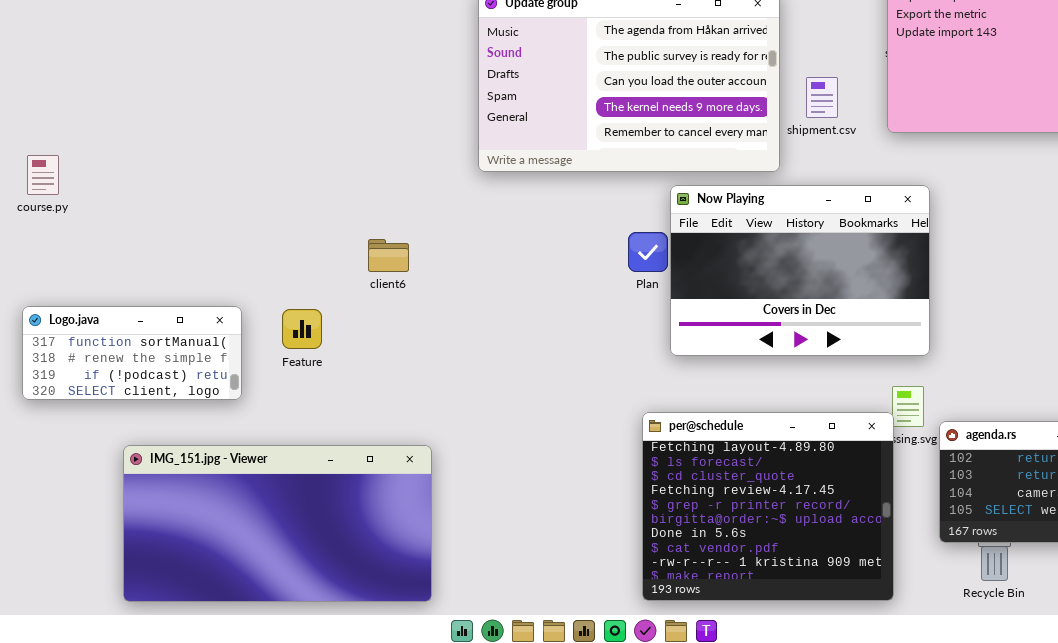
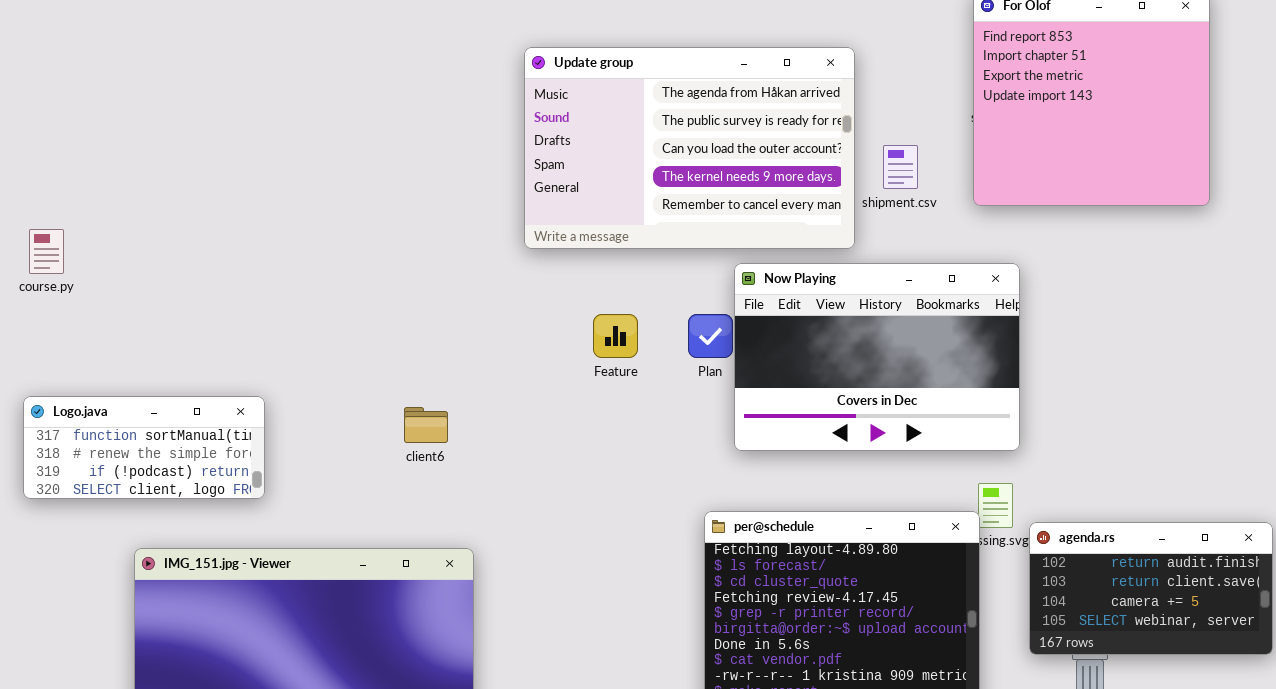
client6: [368,239,409,272] -> [404,407,448,443], moved
Feature: [282,309,322,349] -> [593,314,638,358], moved

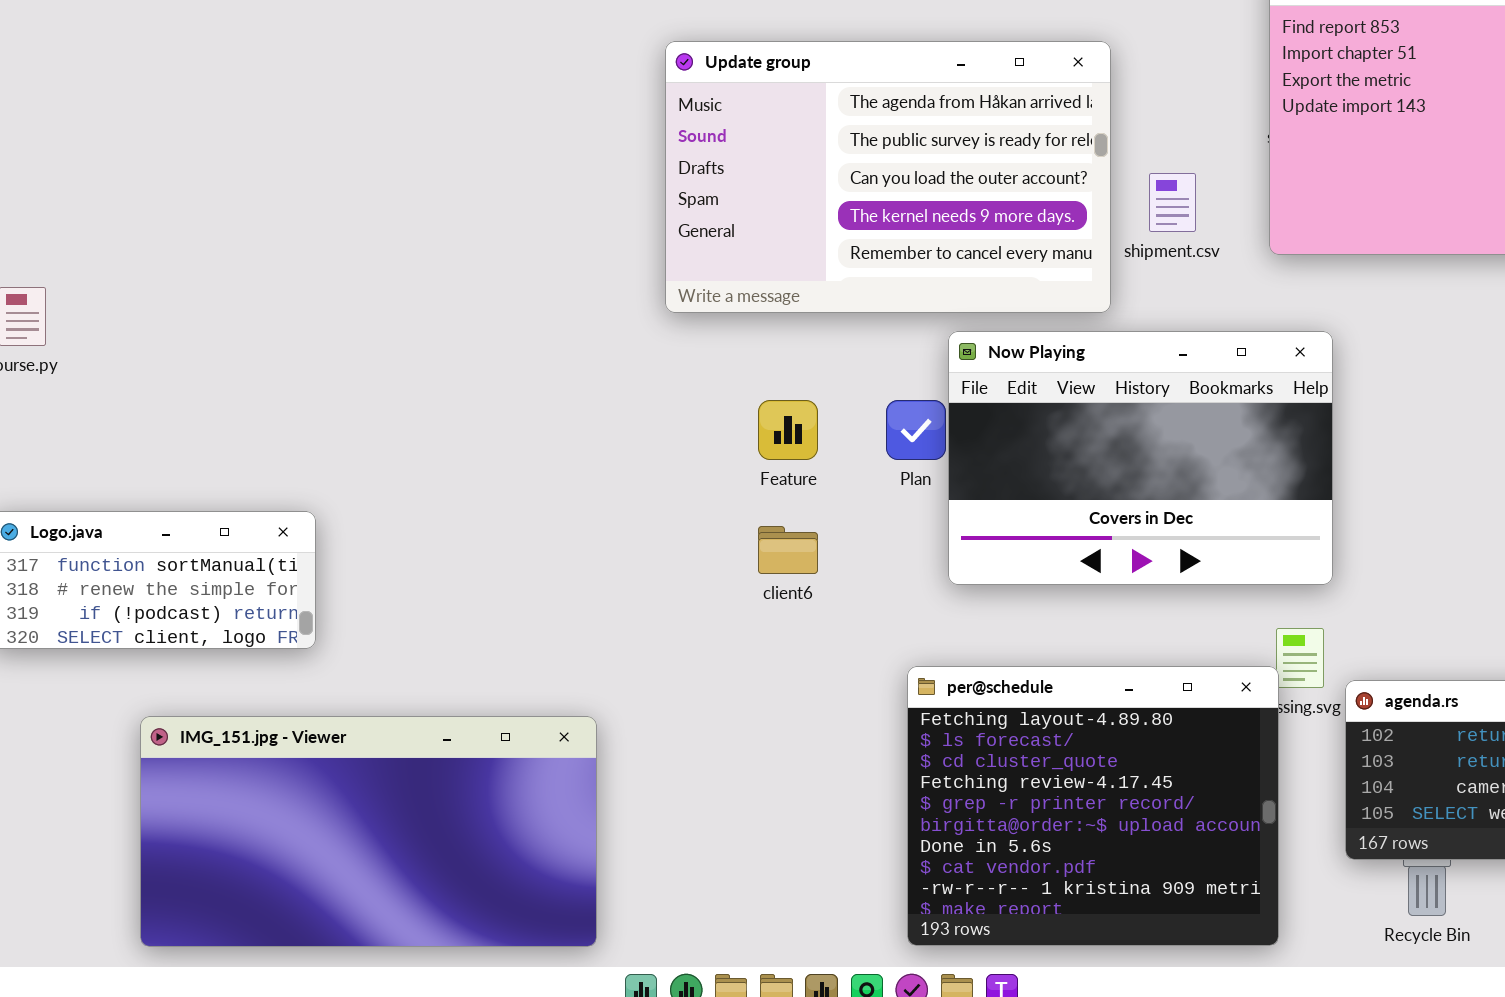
client6: [404,407,448,443] -> [758,526,818,574], moved

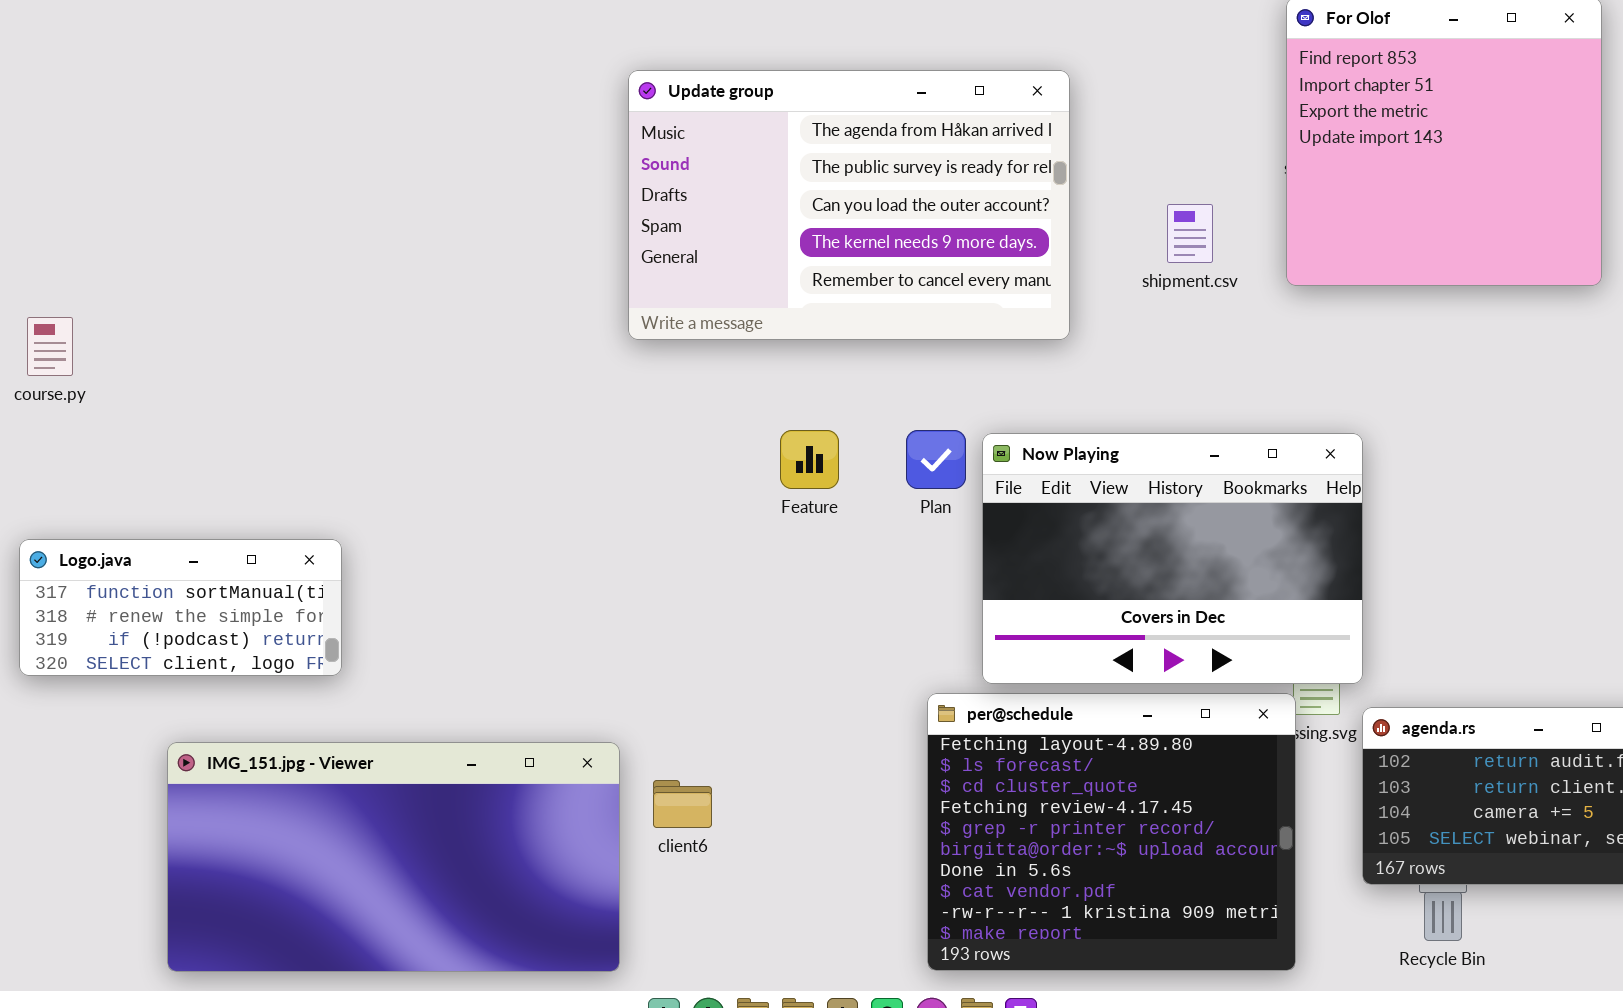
Update group: [665,41,1111,313] -> [628,70,1070,340], moved
Now Playing: [948,331,1333,585] -> [982,433,1363,684], moved
client6: [758,526,818,574] -> [653,780,712,828], moved

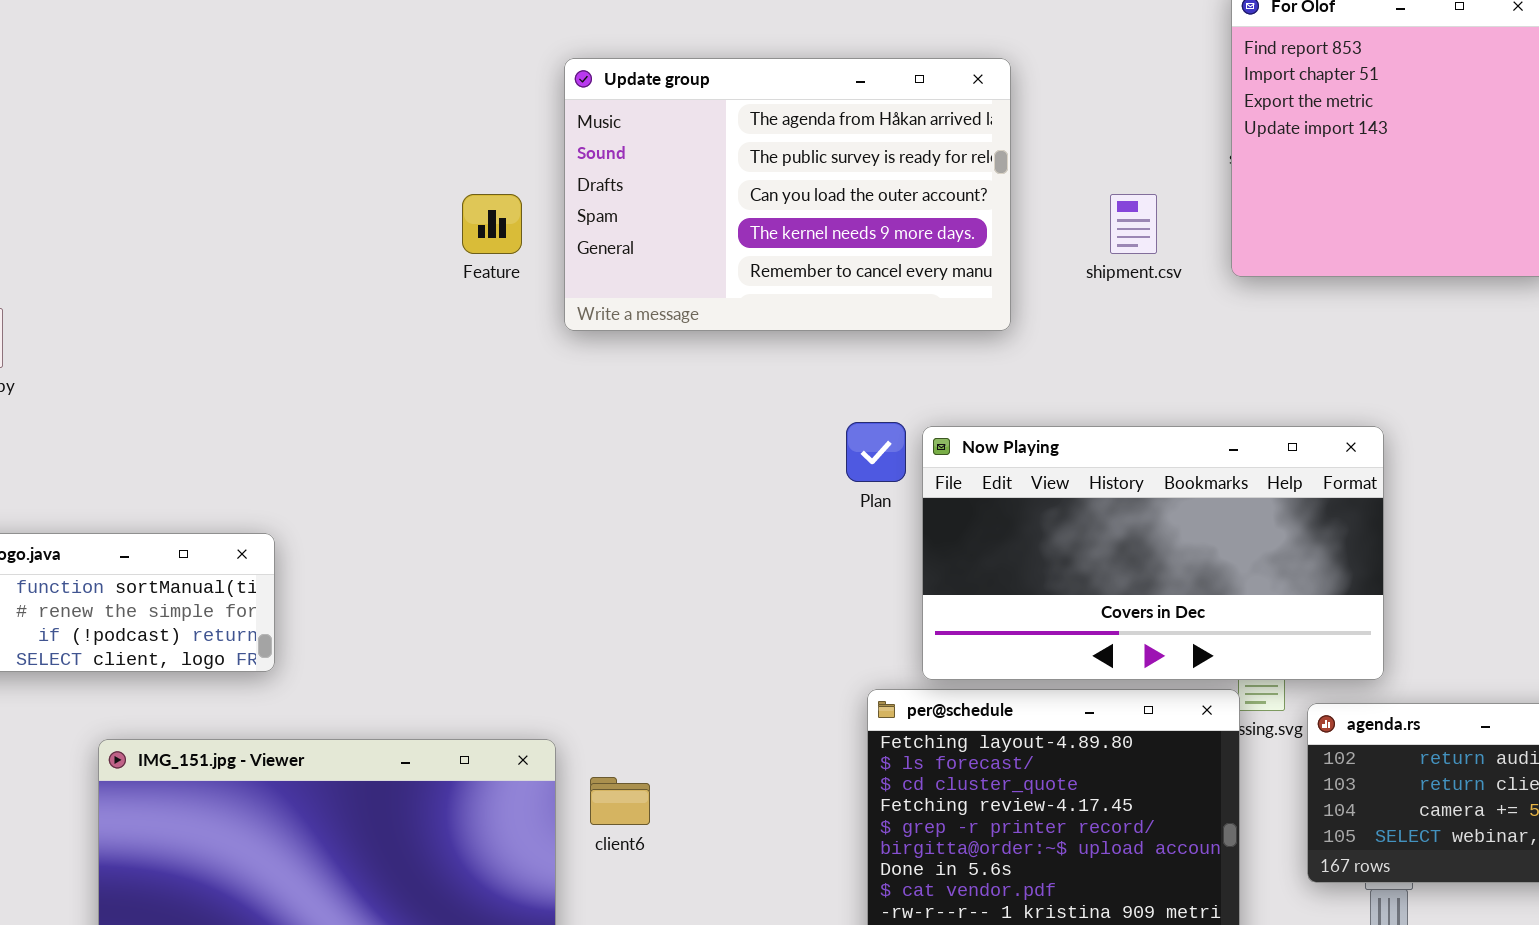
Feature: [780,430,839,489] -> [462,194,522,254], moved
Now Playing: [982,433,1363,684] -> [922,426,1384,680], resized

